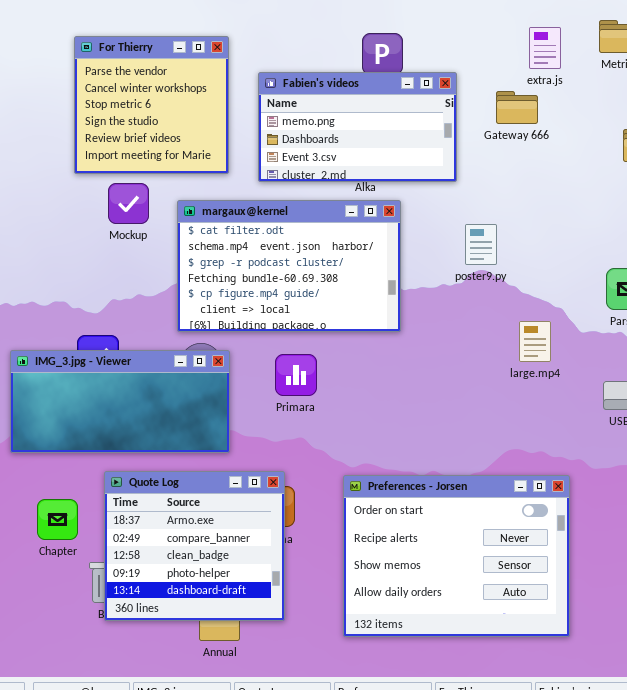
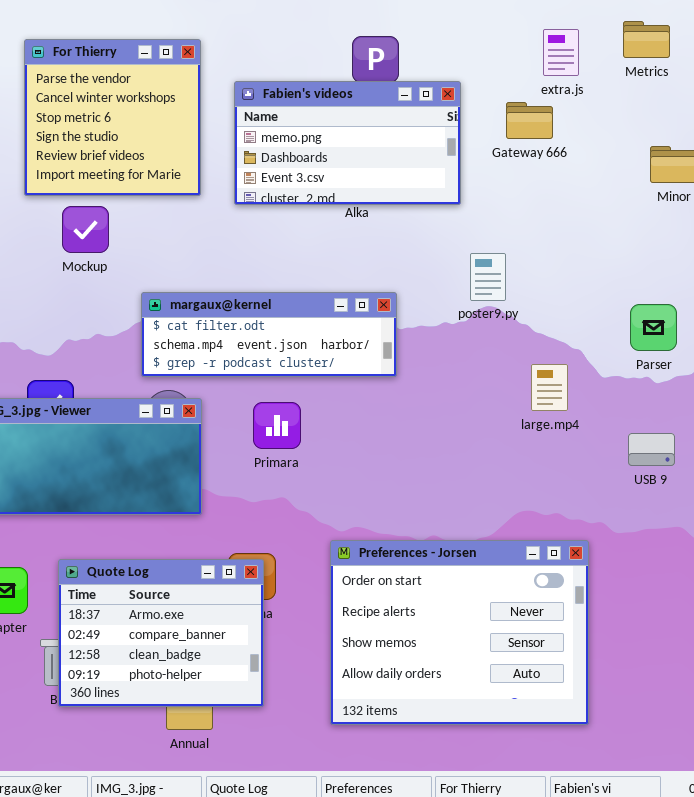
margaux@kernel: [177,200,401,332] -> [141,292,397,377], resized
Quote Log: [104,471,285,621] -> [58,559,264,707], resized

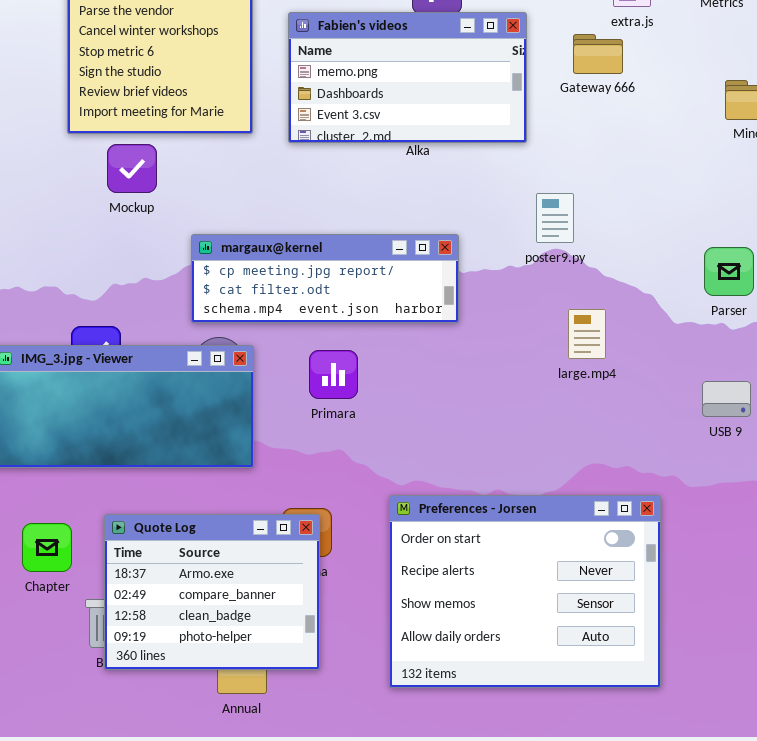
margaux@kernel: [141,292,397,377] -> [191,234,459,323], scrolled up 1 row
large.mp4: [531,364,568,411] -> [568,309,606,359], moved

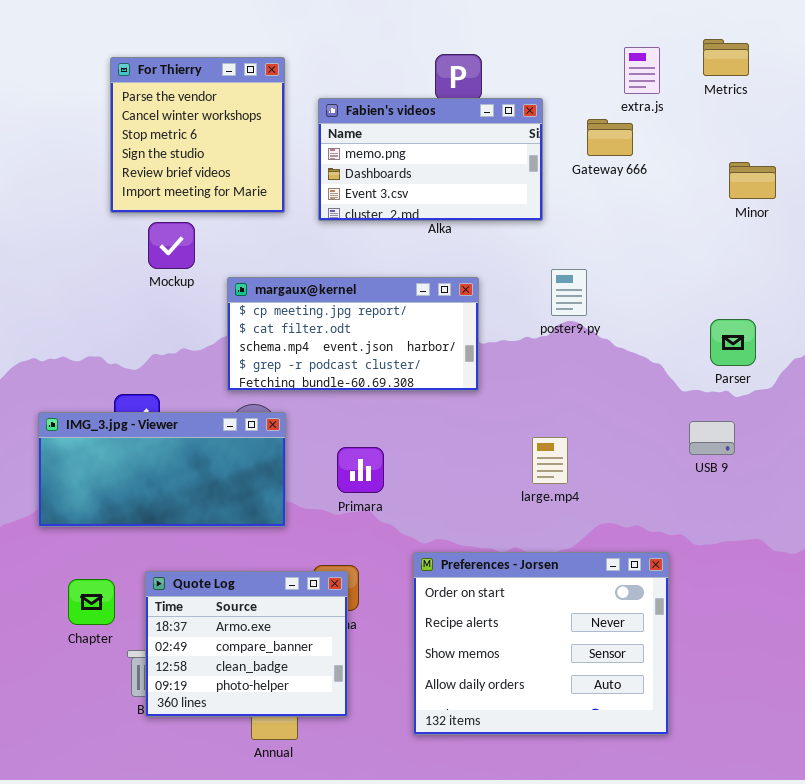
margaux@kernel: [191,234,459,323] -> [227,277,479,391], resized
large.mp4: [568,309,606,359] -> [532,437,568,484], moved
Primara: [309,350,358,399] -> [337,447,384,493], moved
USB 9: [702,381,751,417] -> [689,421,735,455], moved

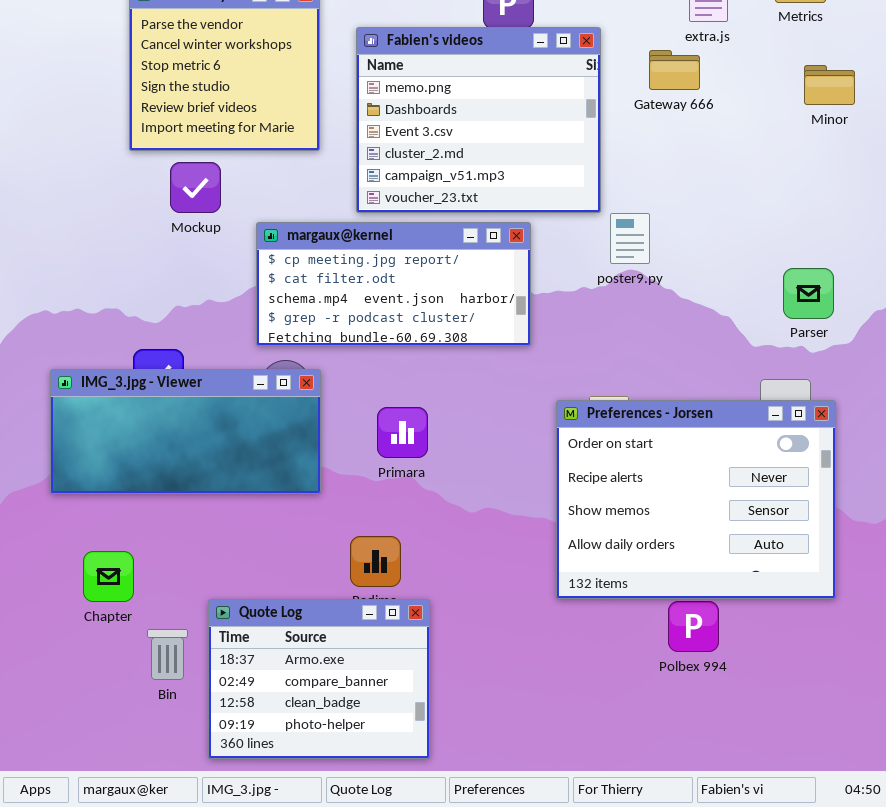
Fabien's videos: [318,98,543,221] -> [356,27,601,213], resized
Minor: [729,162,776,199] -> [804,65,855,105], moved
Preferences - Jorsen: [413,552,669,735] -> [556,400,836,599], moved
Quote Log: [145,571,348,717] -> [208,599,430,759], moved

